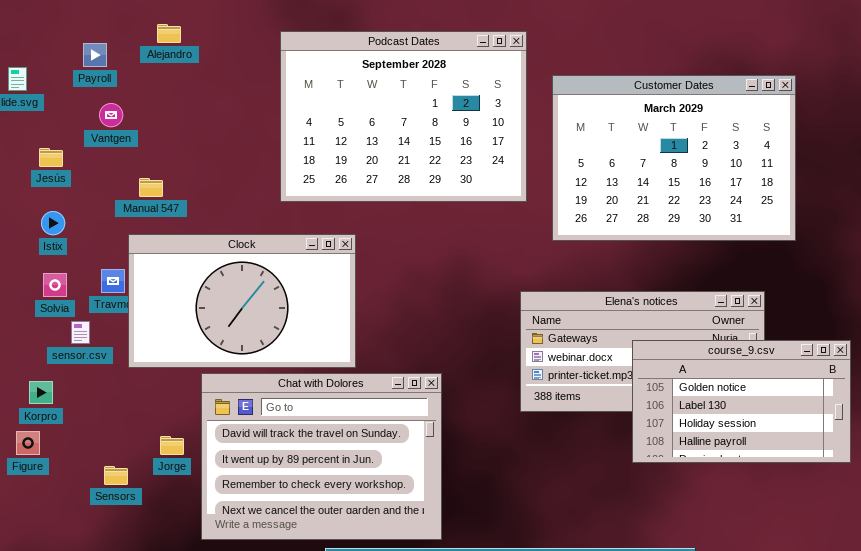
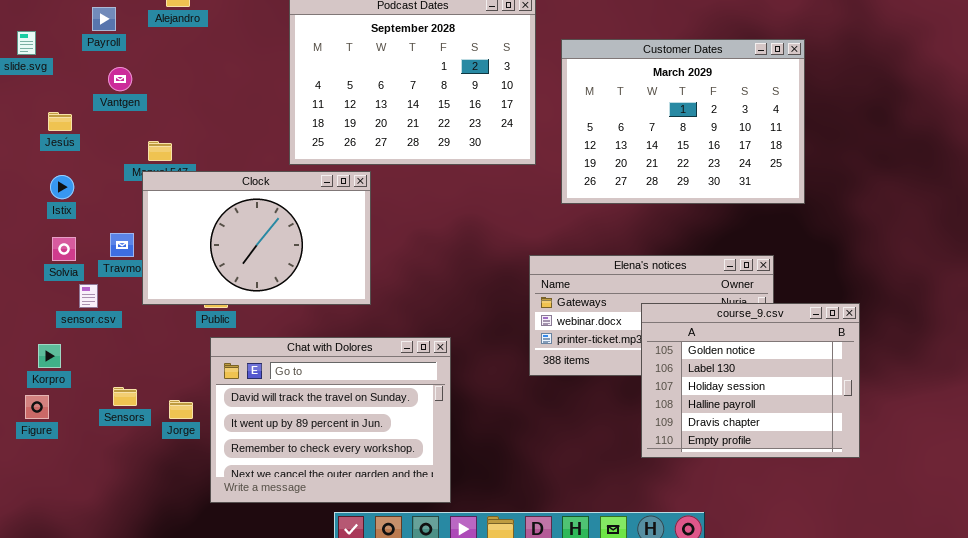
Clock: [128,234,356,368] -> [142,171,371,305], moved
course_9.csv: [632,340,851,463] -> [641,303,860,458], resized
Sensors: [104,466,128,485] -> [113,387,137,406], moved

